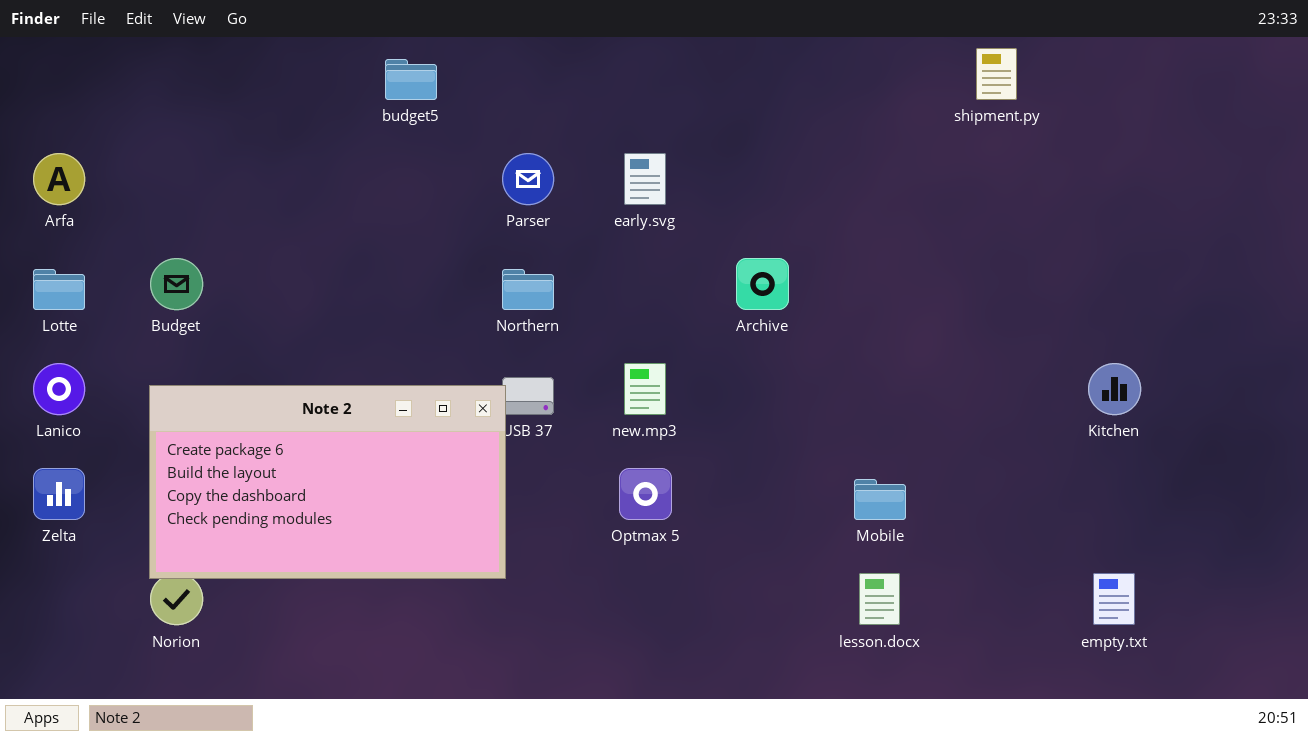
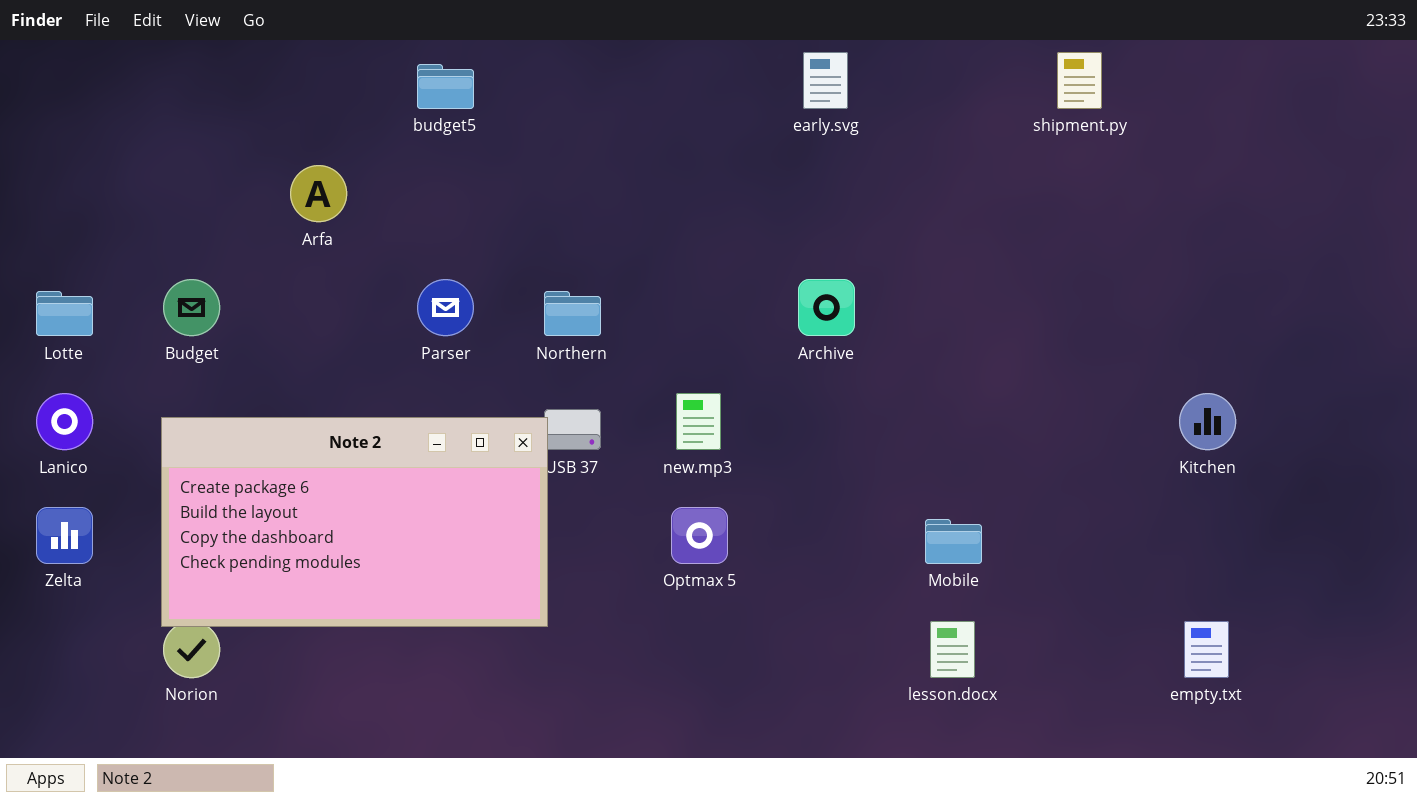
Arfa: [33,153,85,205] -> [290,165,347,222], moved
Parser: [502,153,554,205] -> [417,279,474,336], moved
early.svg: [624,153,666,205] -> [803,52,848,109], moved

